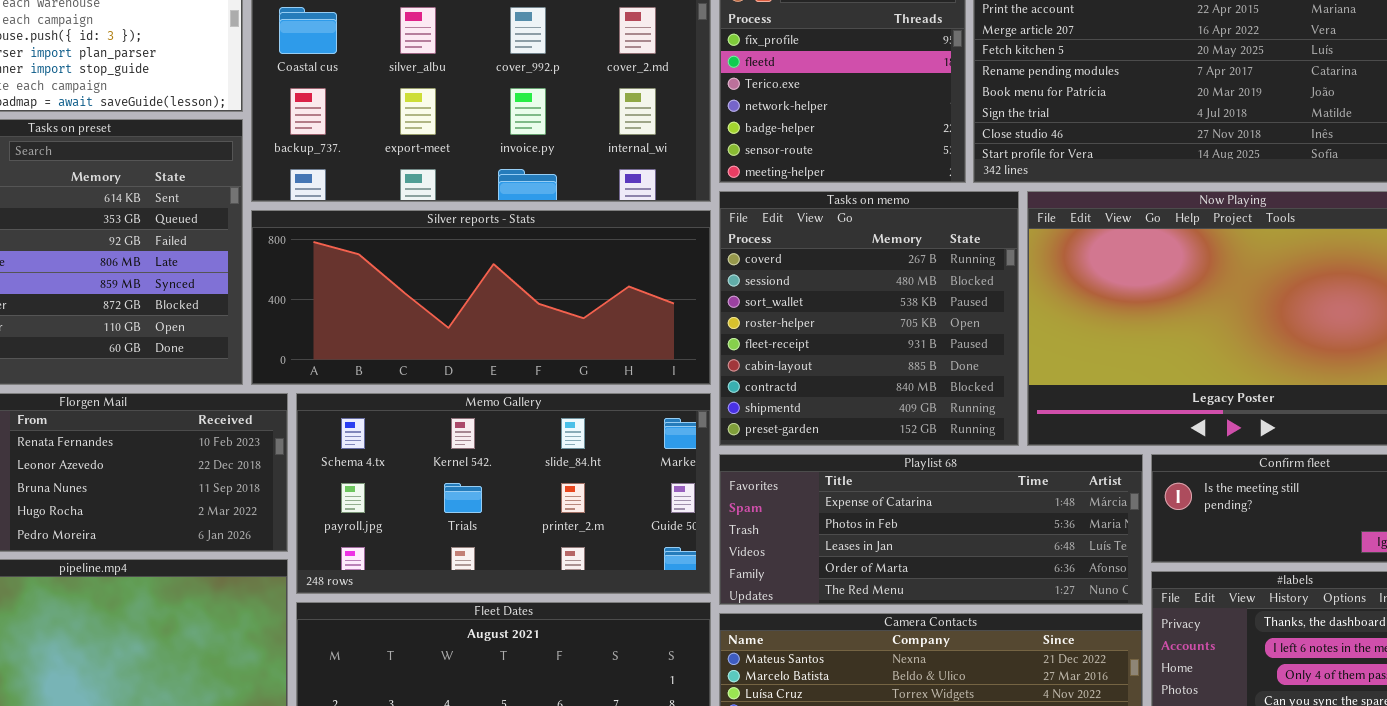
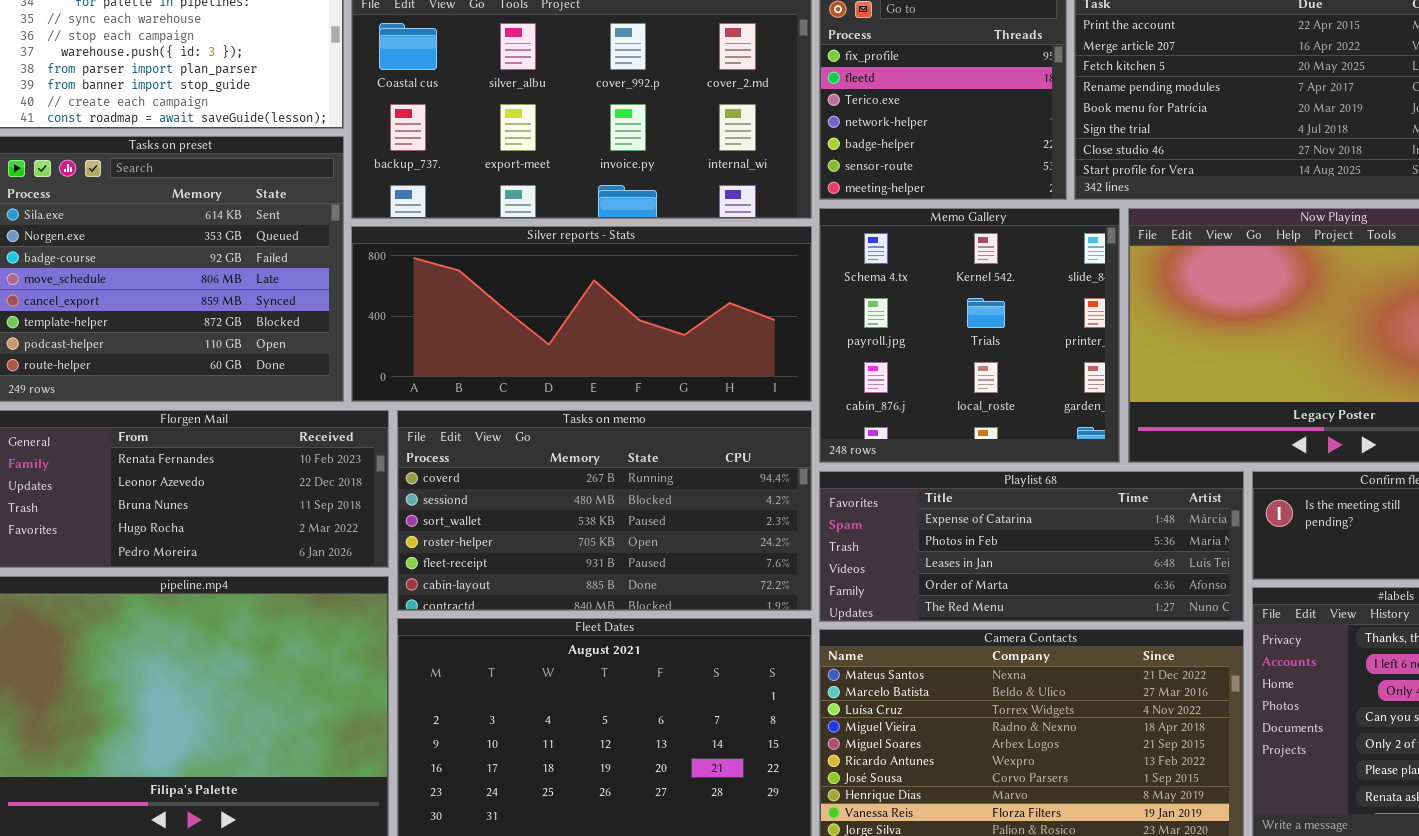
Tasks on memo: [719,191,1019,446] -> [397,410,812,611], moved, resized
Memo Gallery: [296,393,711,594] -> [819,208,1120,463], moved, resized

